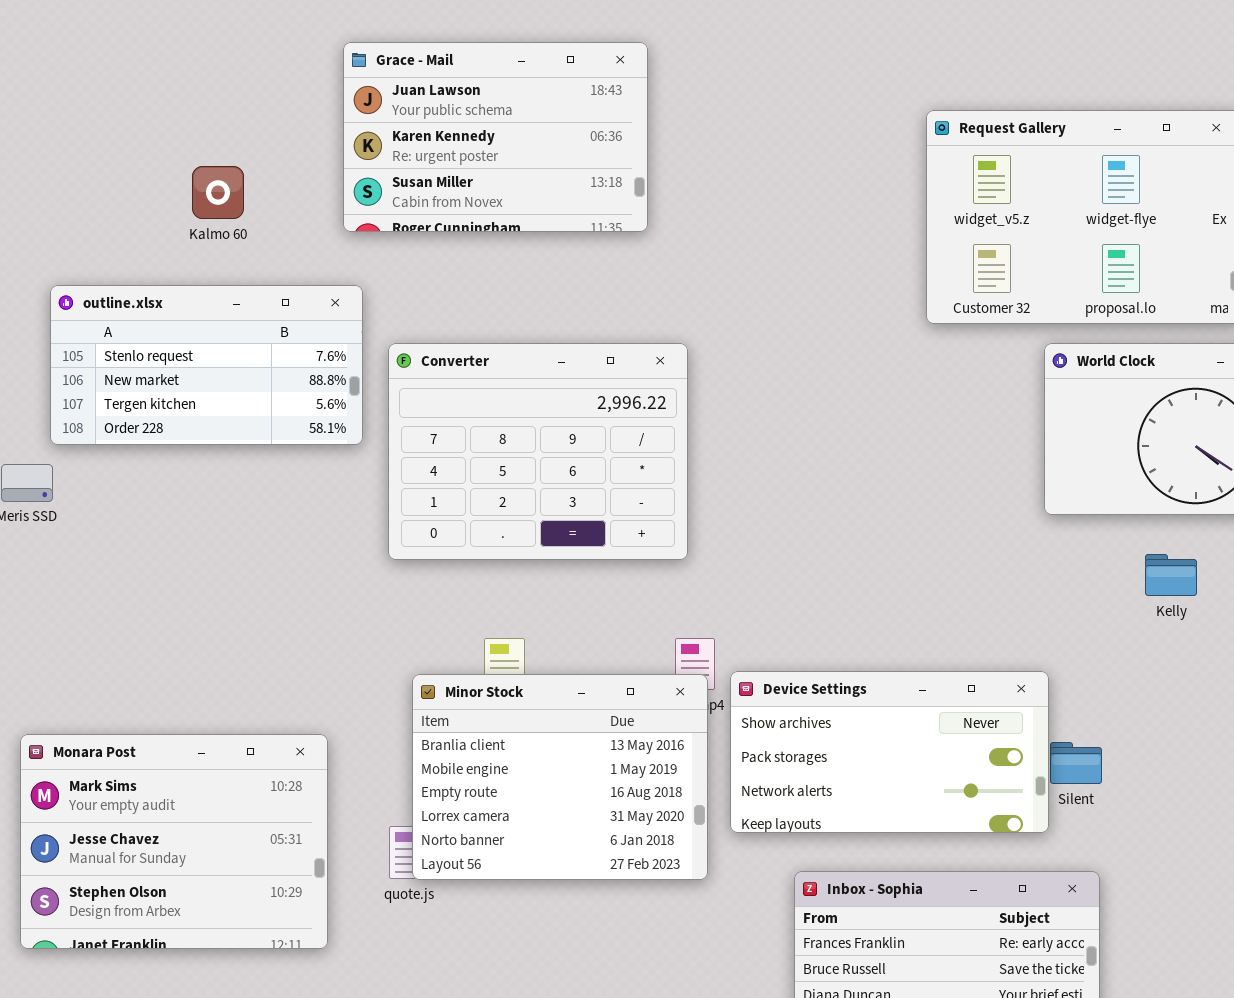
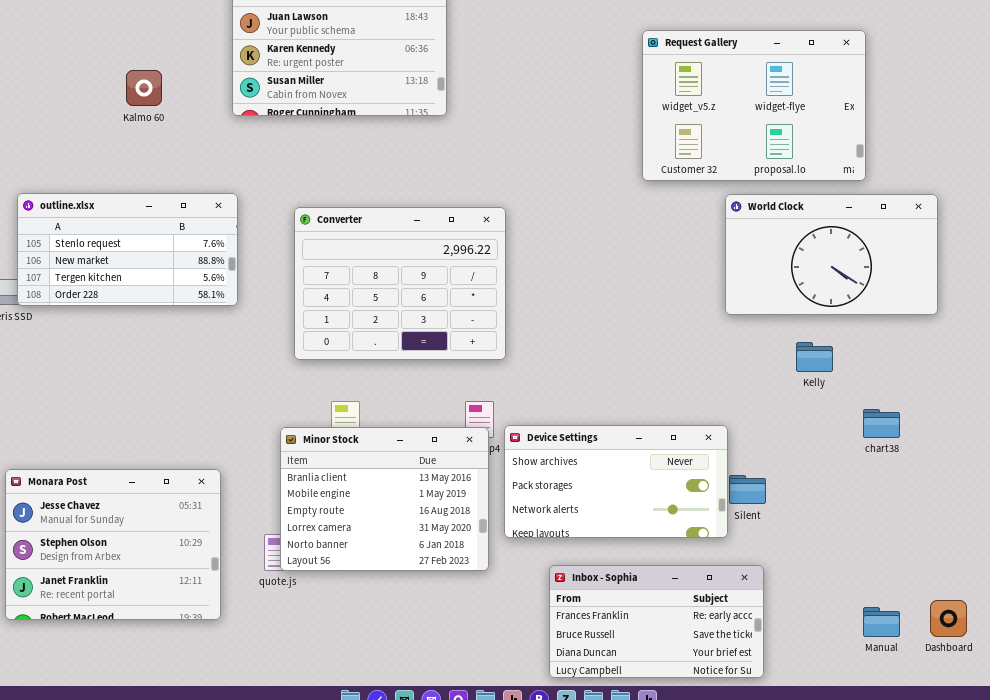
outline.xlsx: [50,285,363,445] -> [17,193,238,306], moved
Converter: [388,343,688,560] -> [294,207,506,360], moved
Monara Post: [20,734,328,949] -> [5,469,221,620], scrolled down 1 row

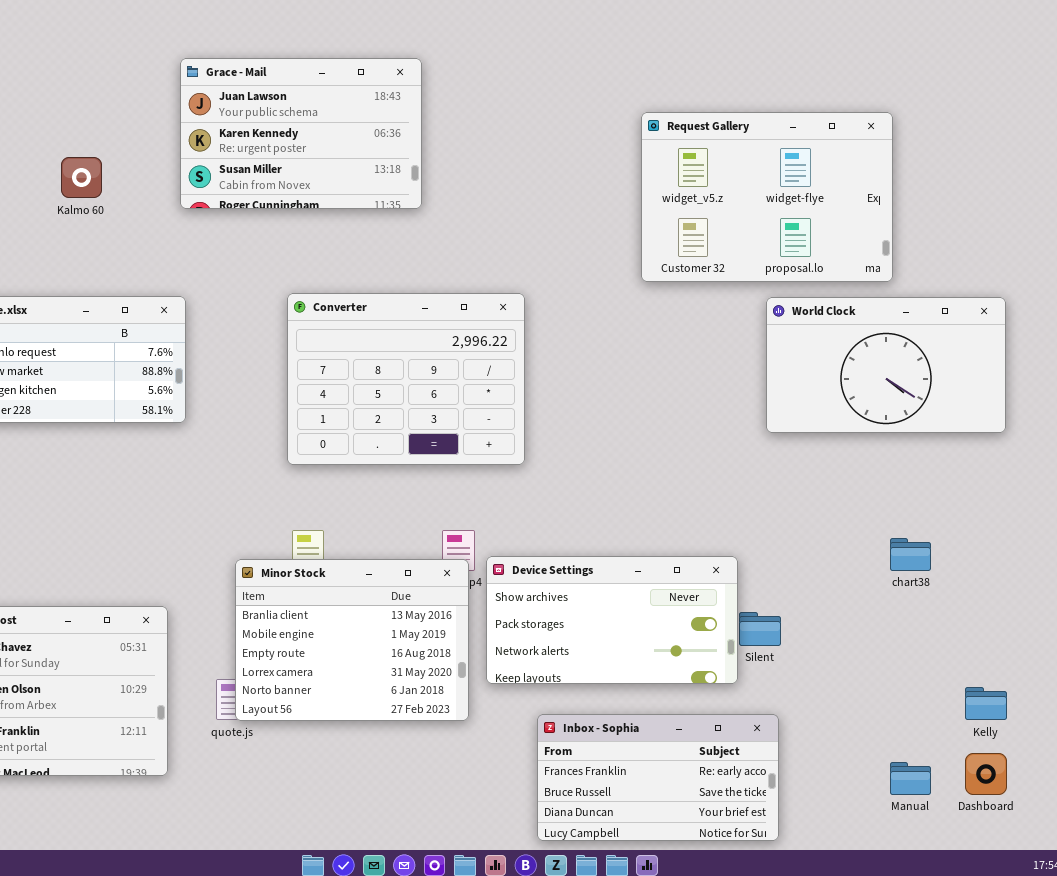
World Clock: [725,194,938,315] -> [766,297,1006,433], moved
Converter: [294,207,506,360] -> [287,293,525,465], moved
Kelly: [796,342,833,372] -> [965,687,1007,720], moved

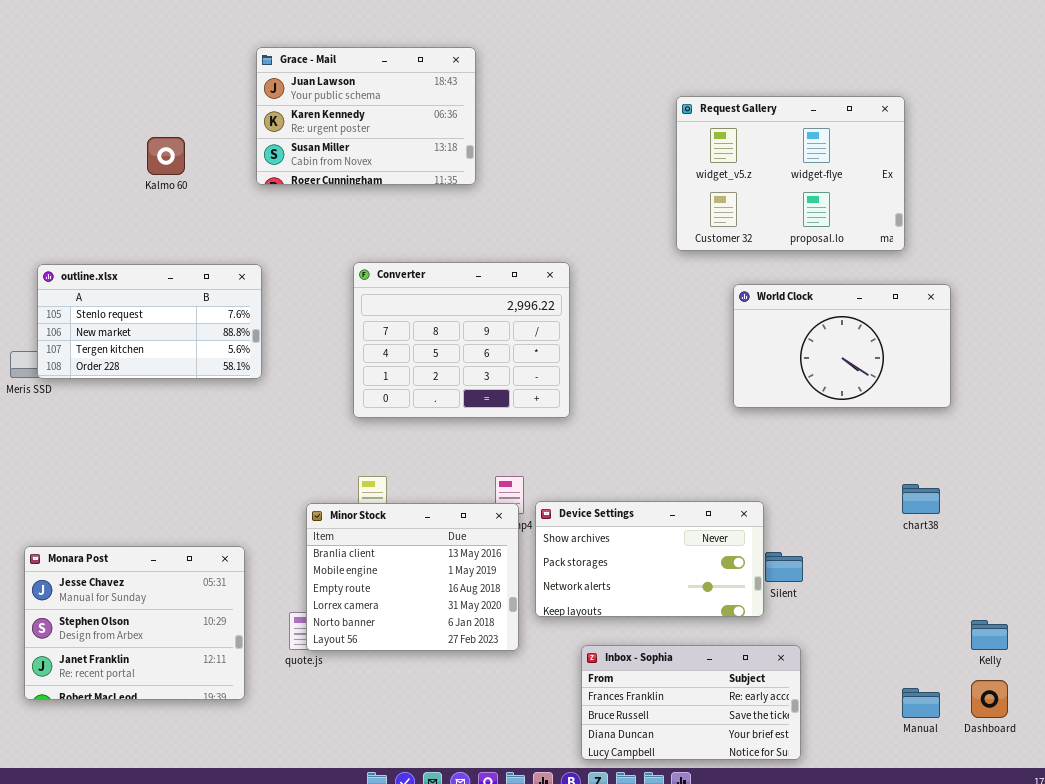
World Clock: [766,297,1006,433] -> [733,284,951,408], moved

